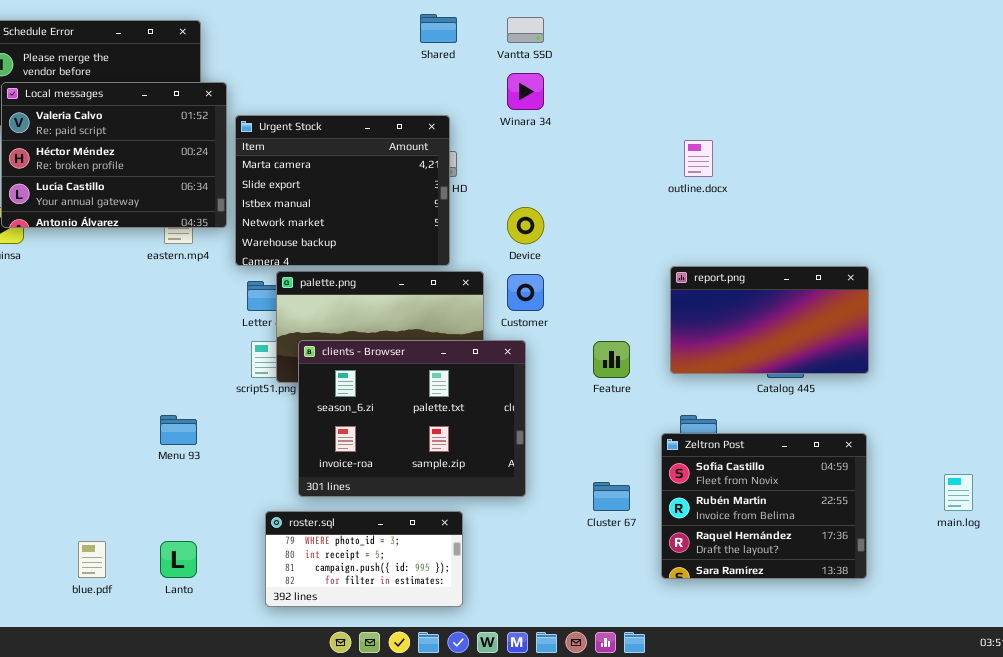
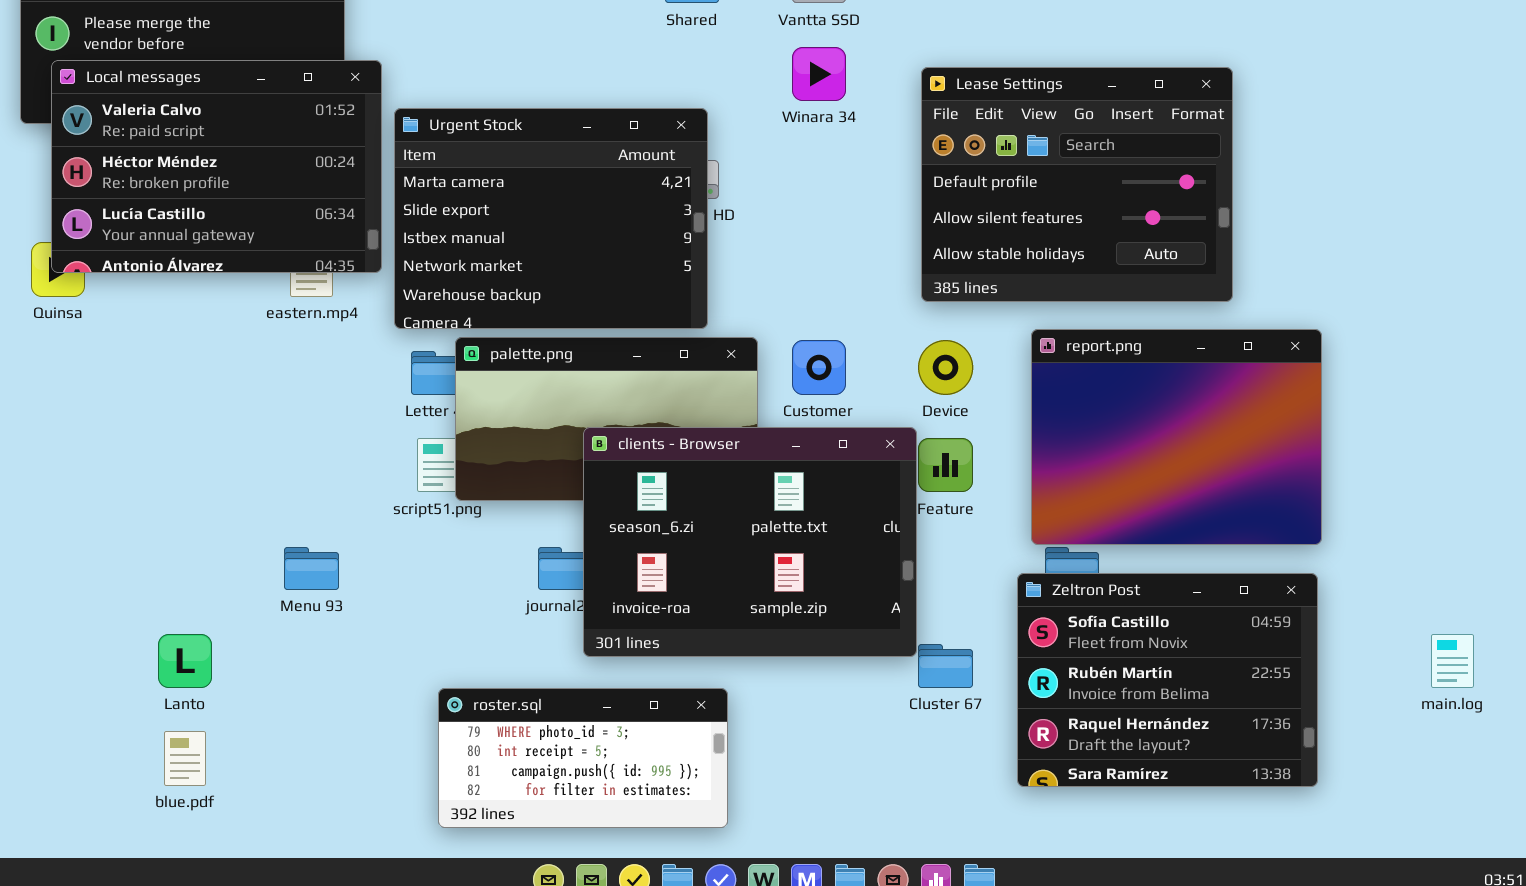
Lease Settings: none -> [921,67,1233,302], opened
Device: [507,207,544,244] -> [918,340,973,395], moved
report.png: [670,266,869,374] -> [1031,329,1322,545], resized
clients - Browser: [298,340,526,497] -> [583,427,917,657], moved
Lanto: [160,541,197,578] -> [158,634,212,688], moved

